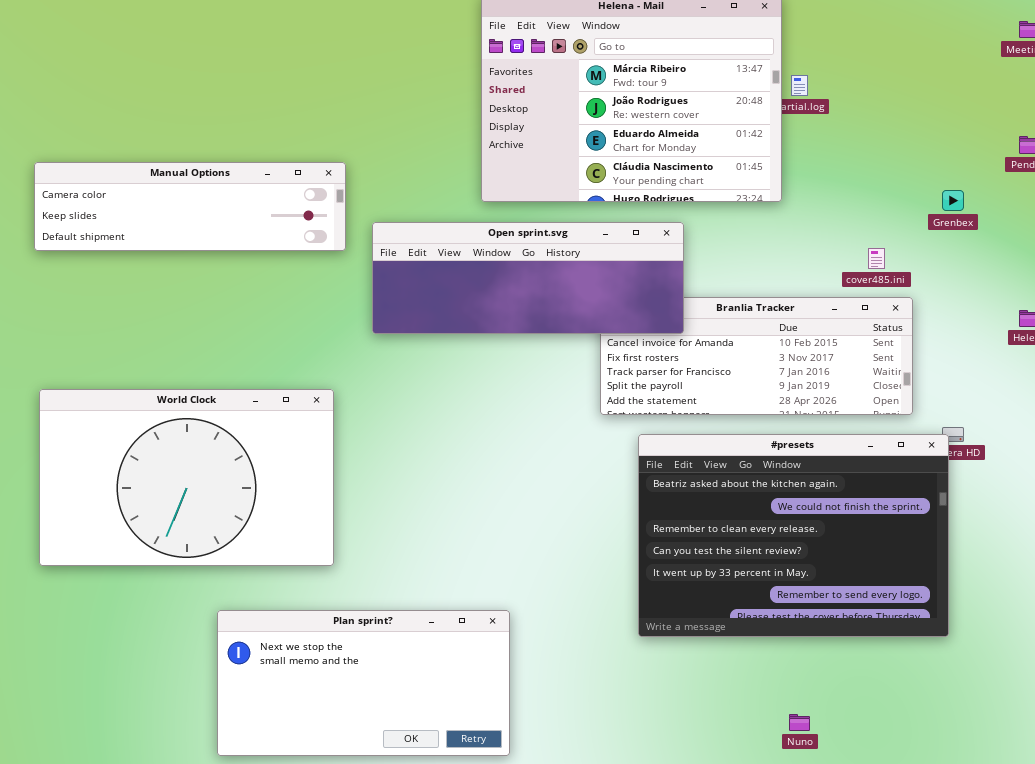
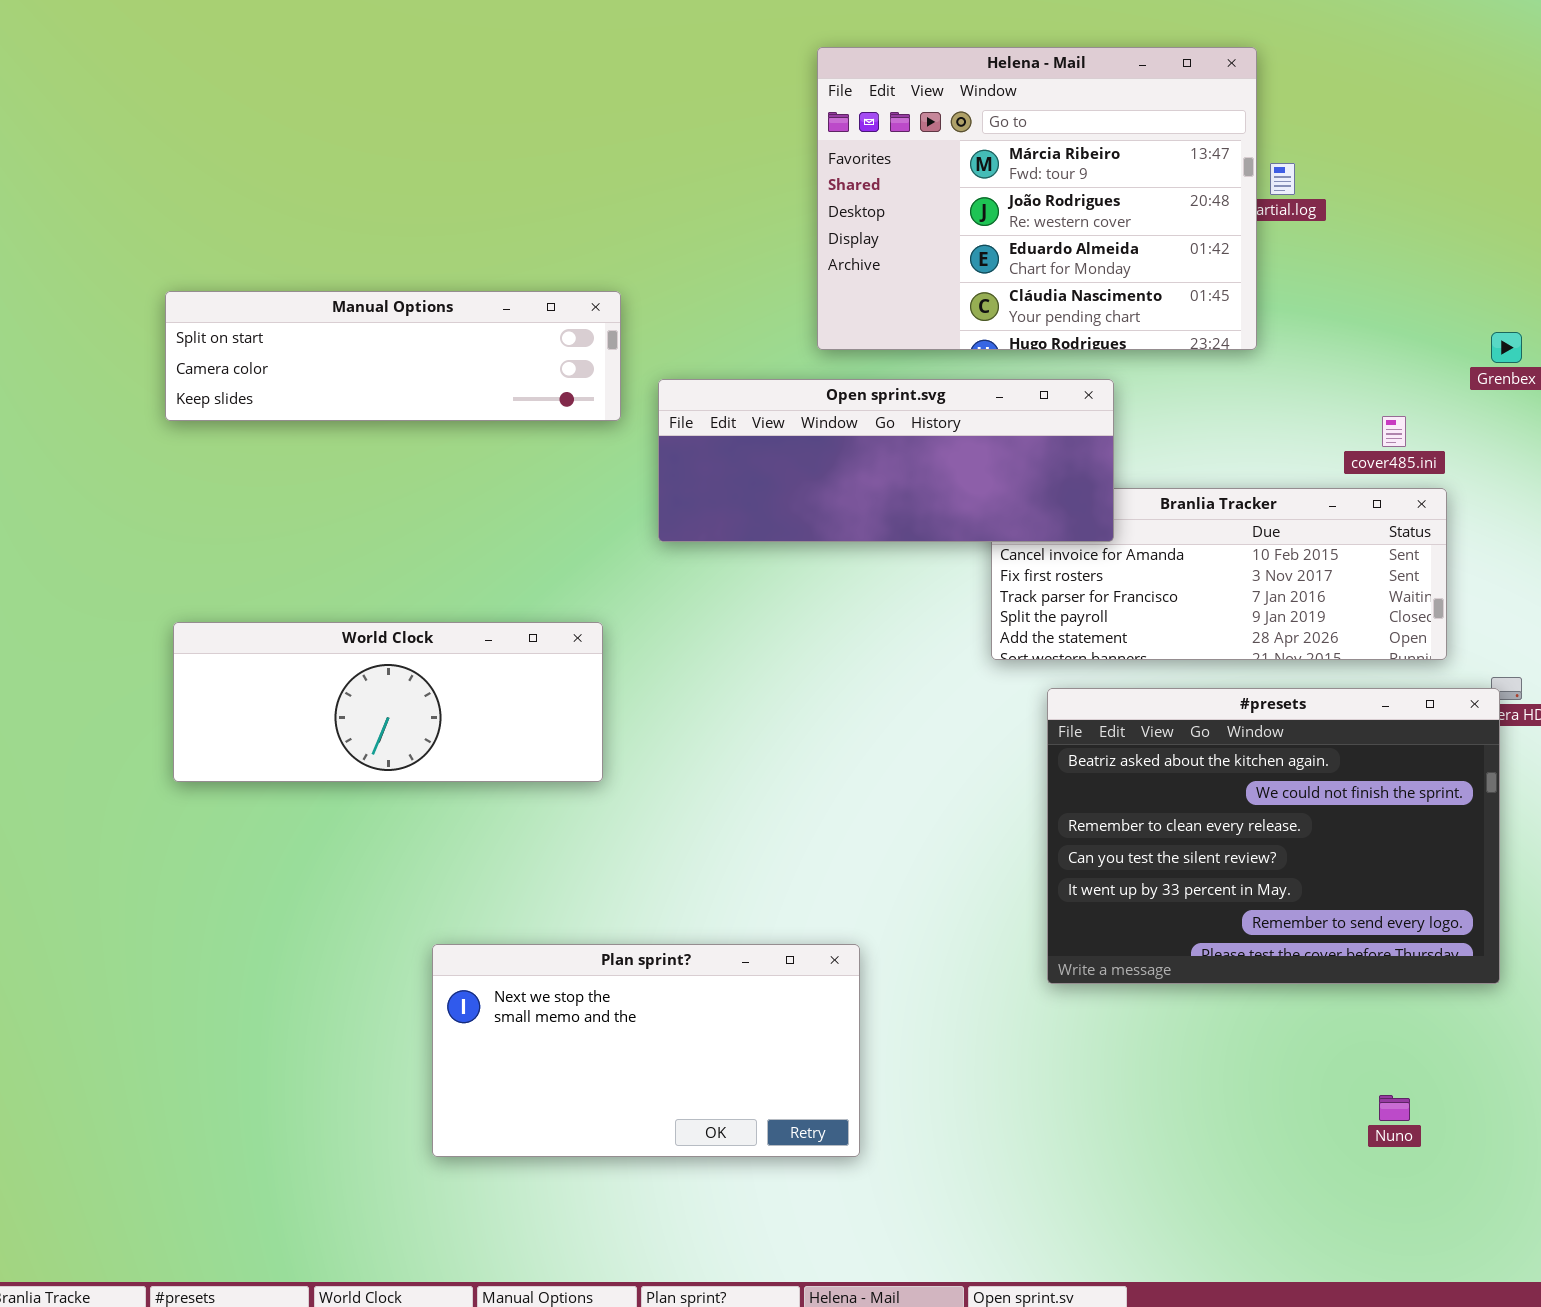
Manual Options: [34,162,346,251] -> [165,291,621,421], scrolled up 1 row
World Clock: [39,389,334,566] -> [173,622,603,782], resized
Nuno: [789,714,810,731] -> [1379,1095,1410,1121], moved

